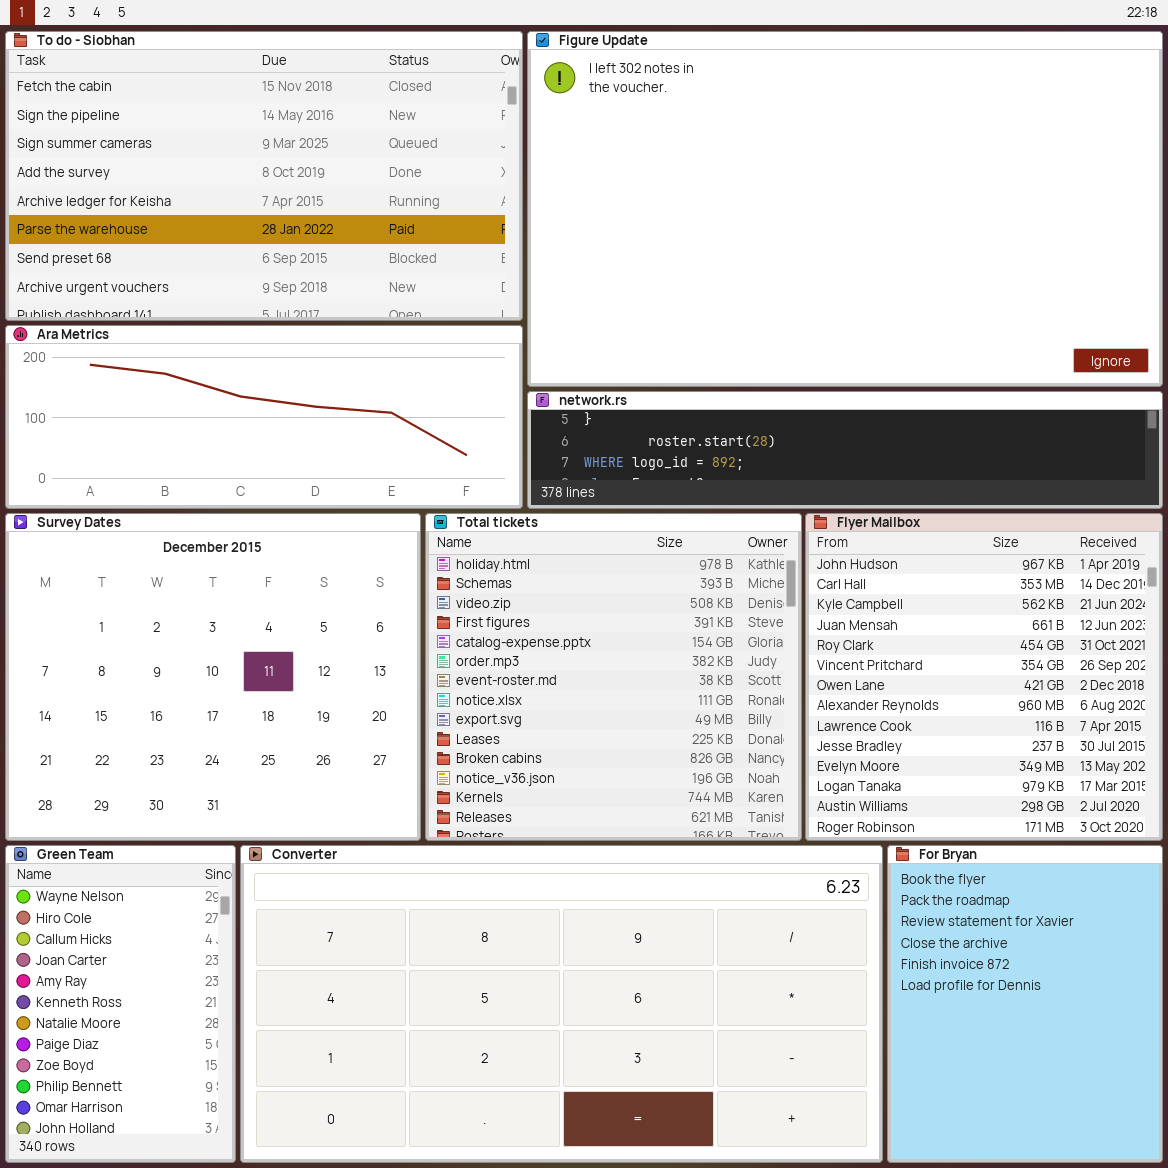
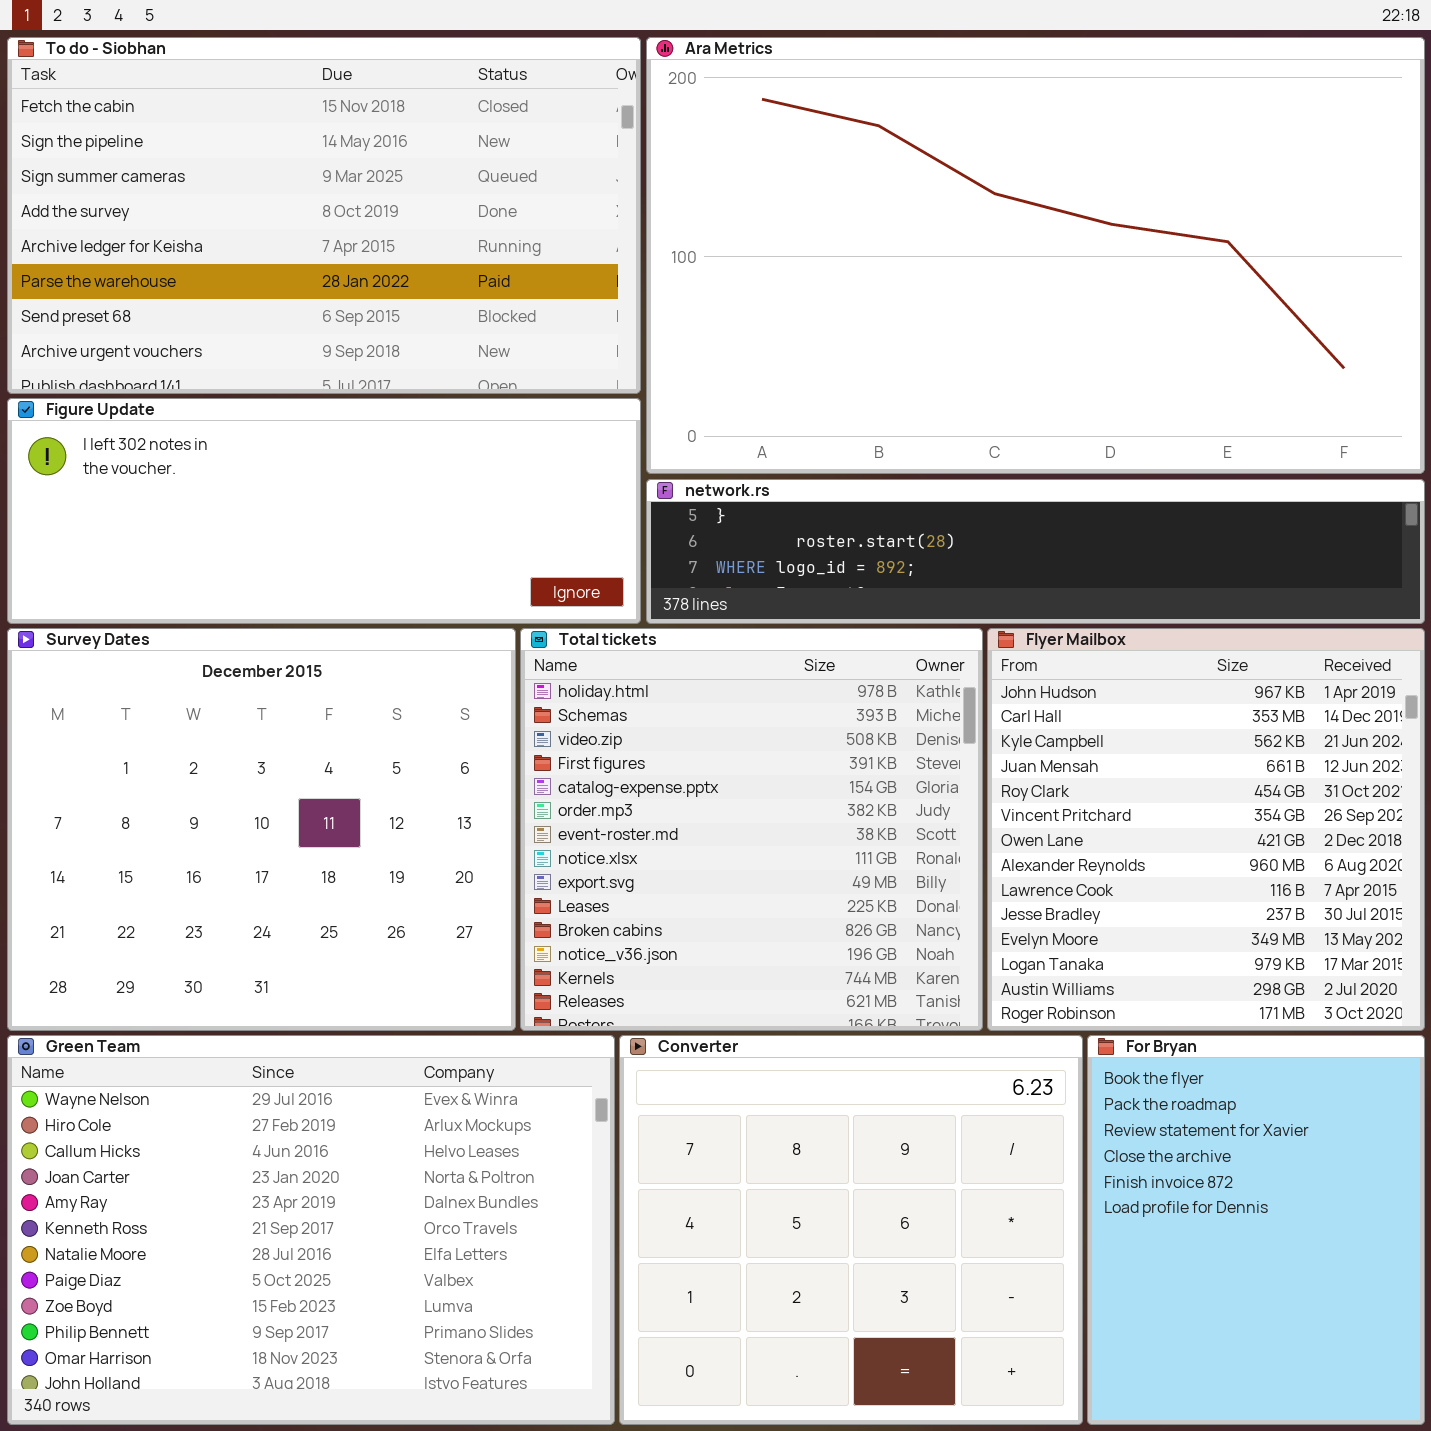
Figure Update: [527,31,1163,387] -> [7,398,641,624], moved, resized
Ara Metrics: [5,325,523,509] -> [646,37,1425,474], moved, resized
Green Team: [5,845,236,1163] -> [7,1035,615,1425], resized
Converter: [240,845,883,1163] -> [619,1035,1083,1425], resized

